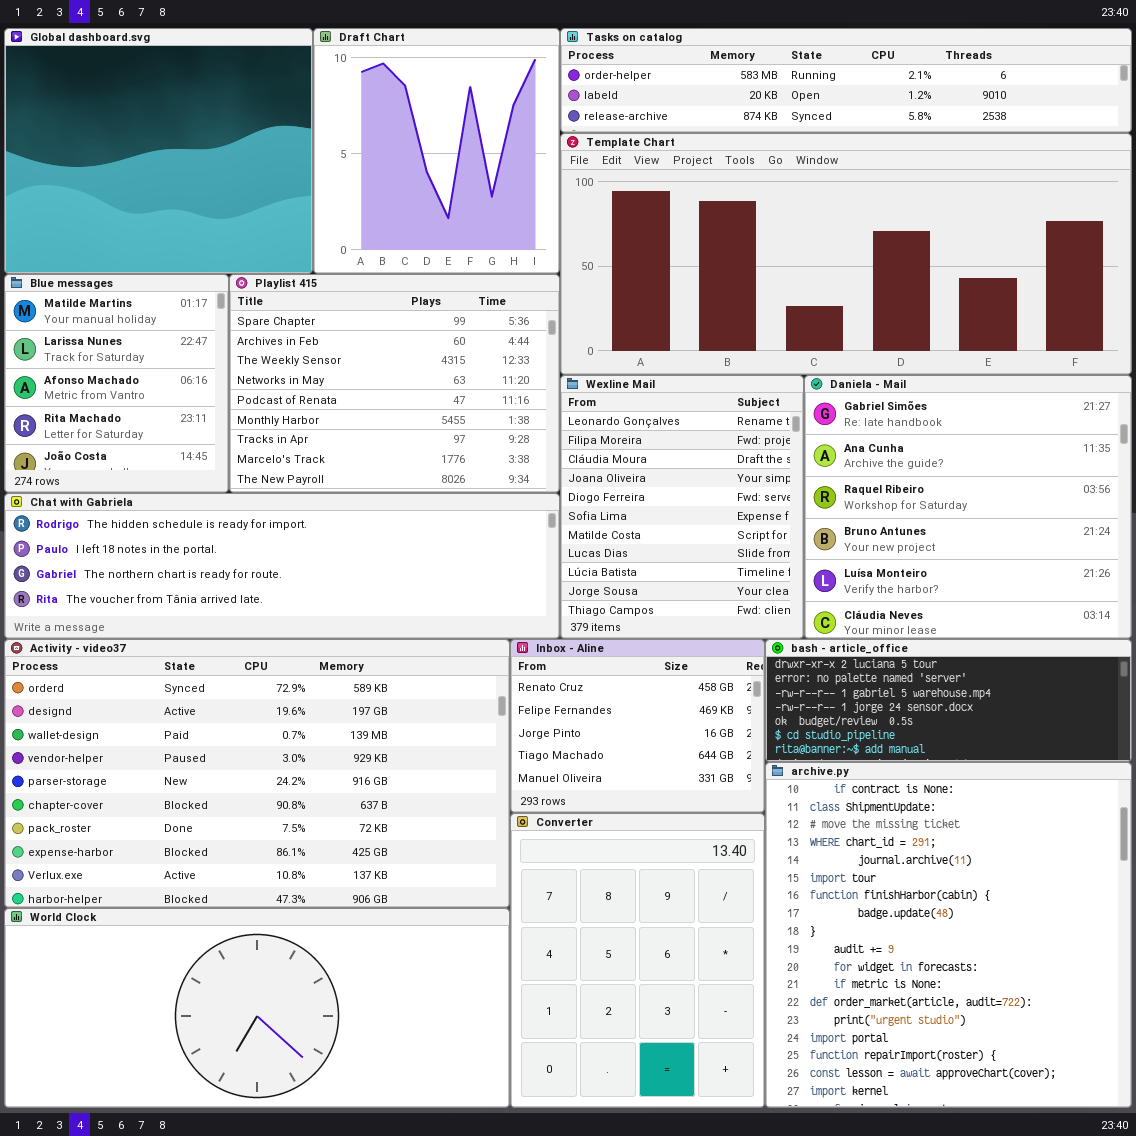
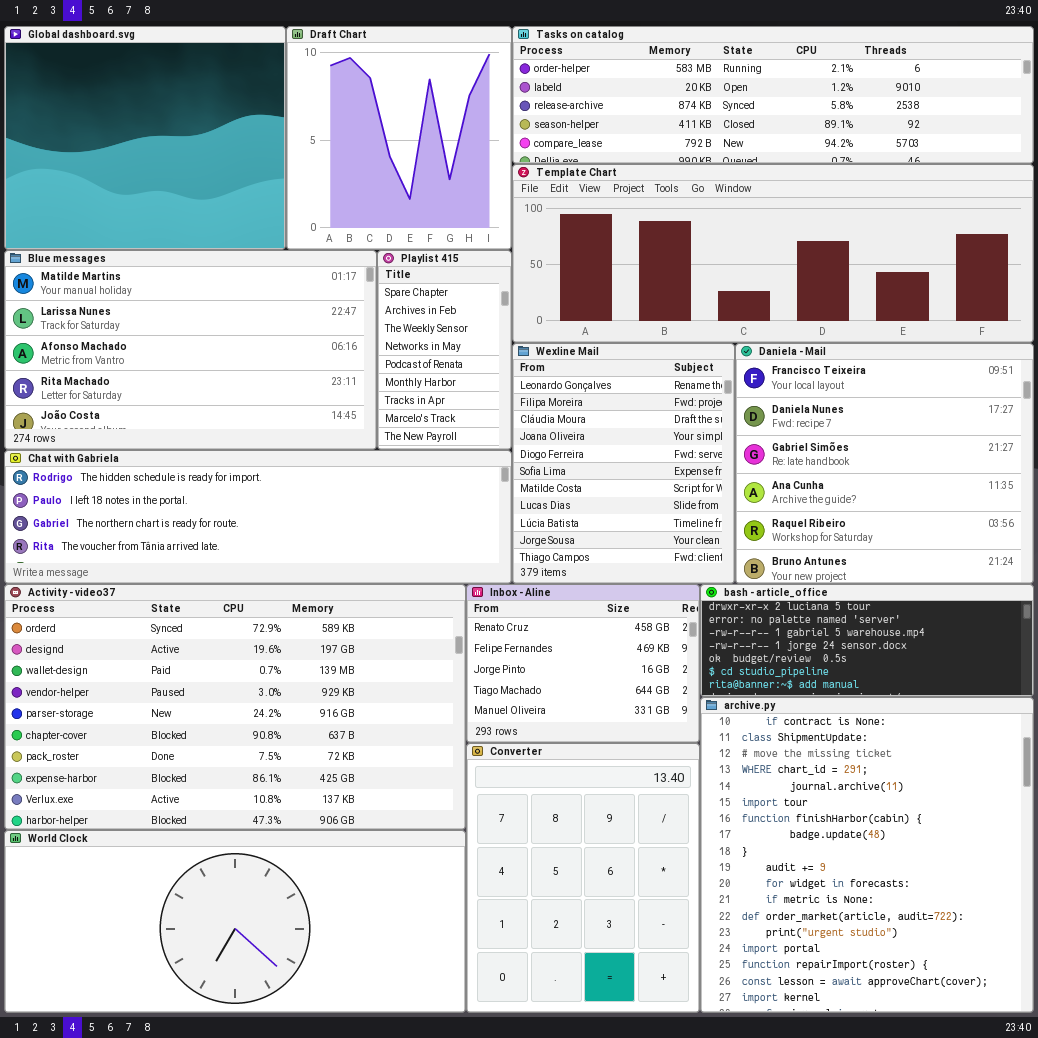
Tasks on catalog: [560,28,1132,133] -> [512,26,1034,164], resized
Template Chart: [560,133,1132,375] -> [512,164,1034,343], resized
Blue messages: [4,274,229,493] -> [4,250,377,450], resized
Playlist 415: [229,274,560,493] -> [377,250,512,450], resized
Daniela - Mail: [804,375,1132,639] -> [735,343,1034,584], scrolled up 2 rows

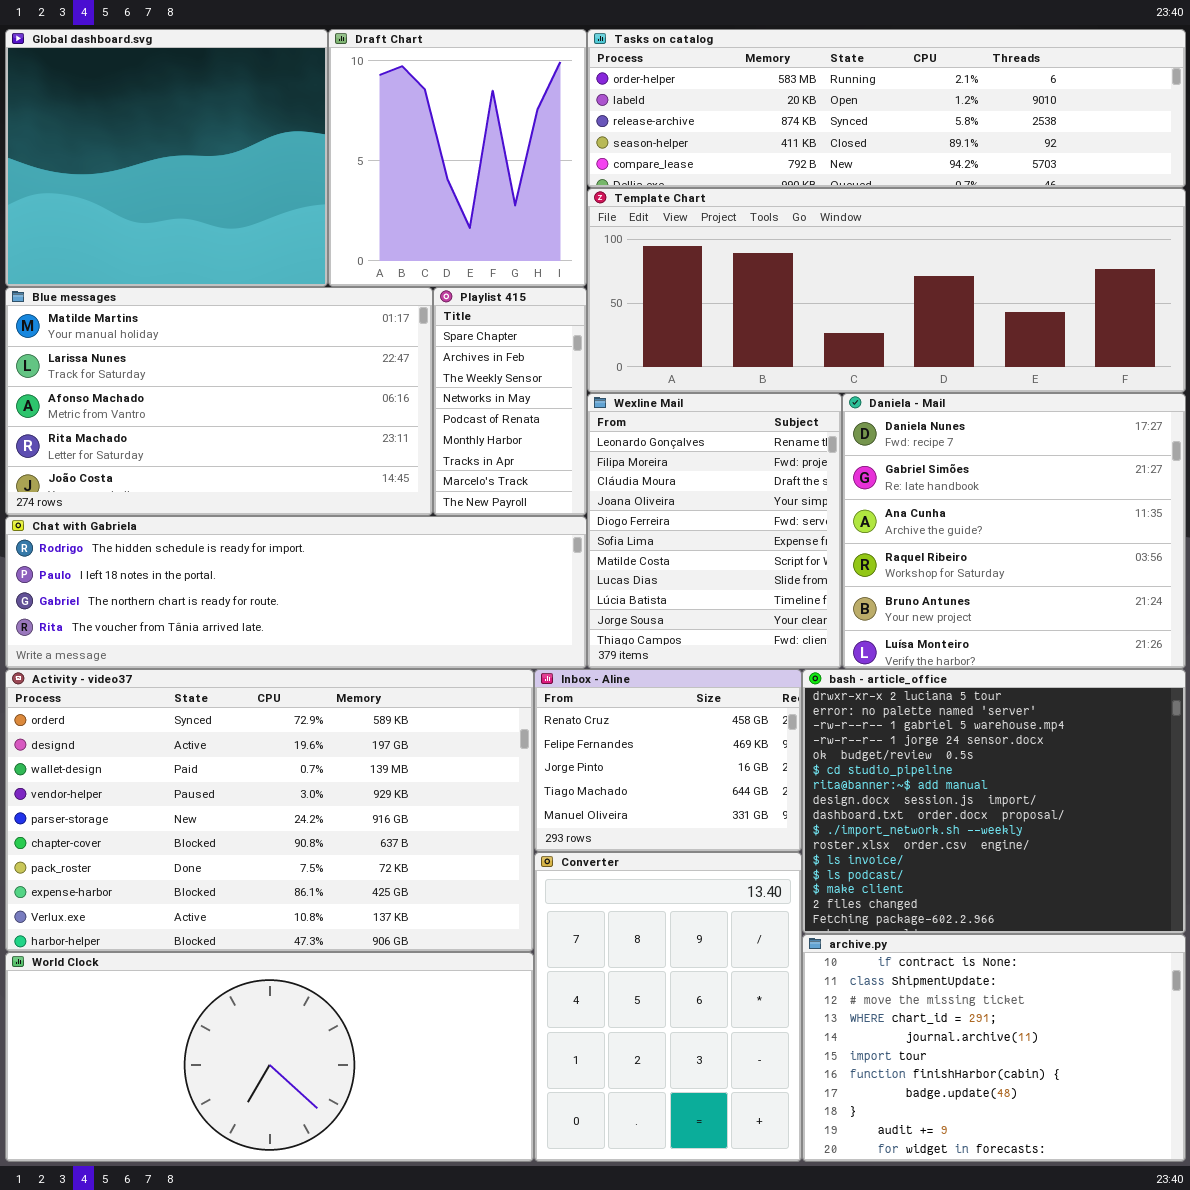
Daniela - Mail: [735,343,1034,584] -> [842,393,1186,669], scrolled down 1 row
bash - article_office: [700,584,1034,697] -> [802,669,1186,934], resized
archive.py: [700,697,1034,1013] -> [802,934,1186,1162], resized

